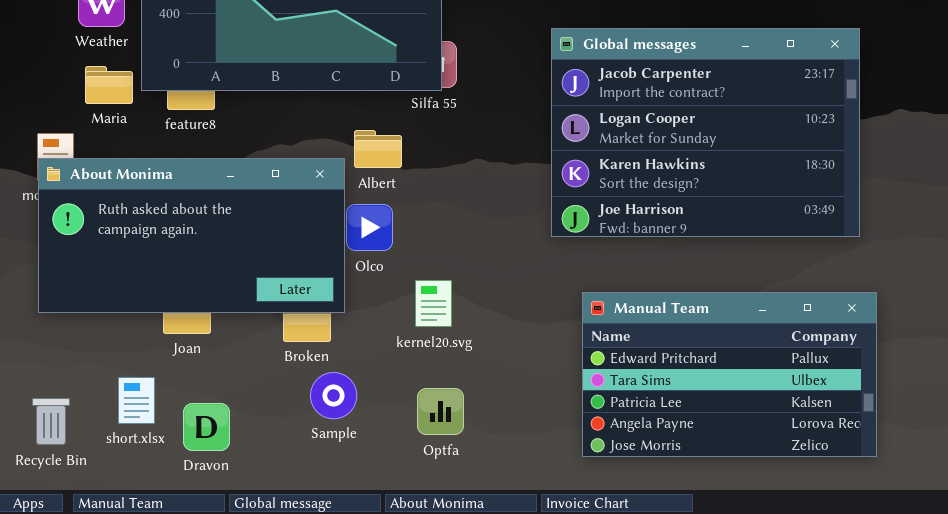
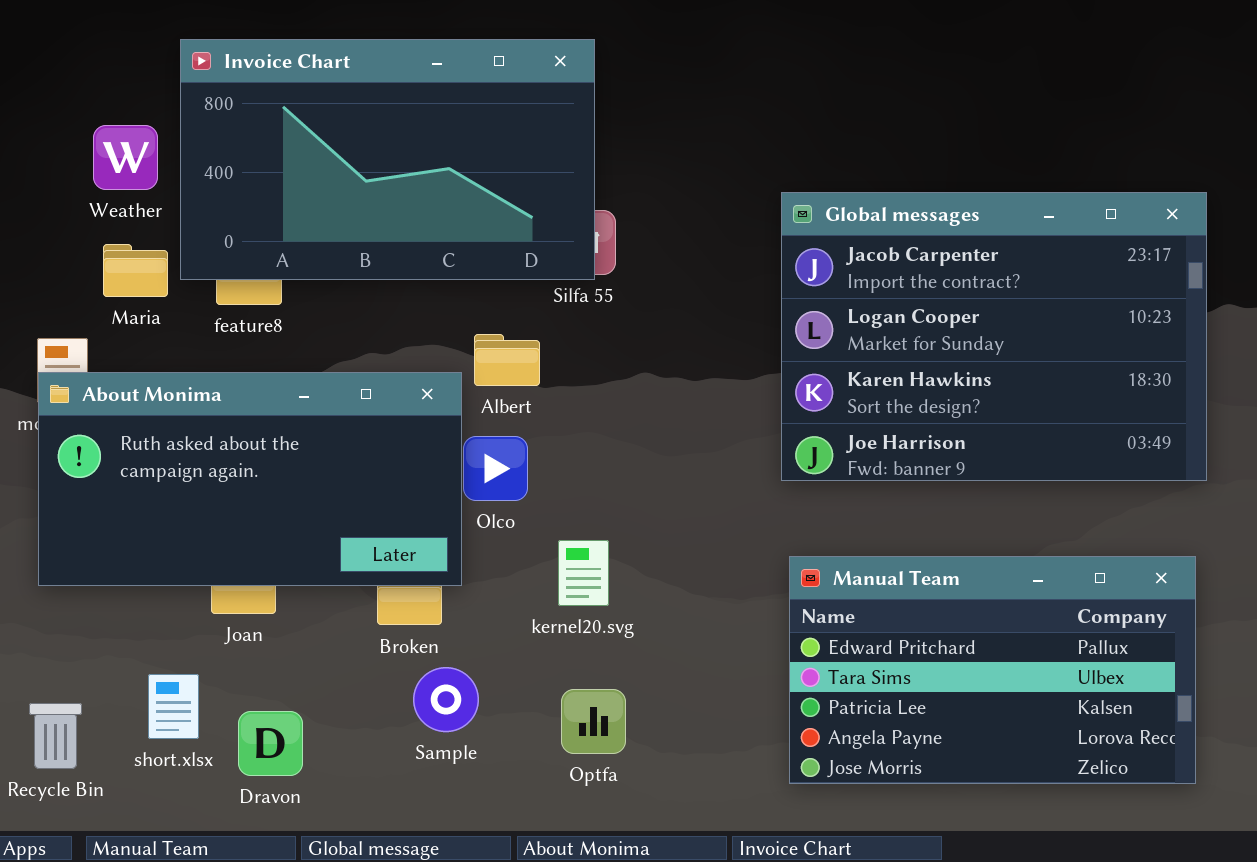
Global messages: [551,28,860,237] -> [781,192,1207,481], moved

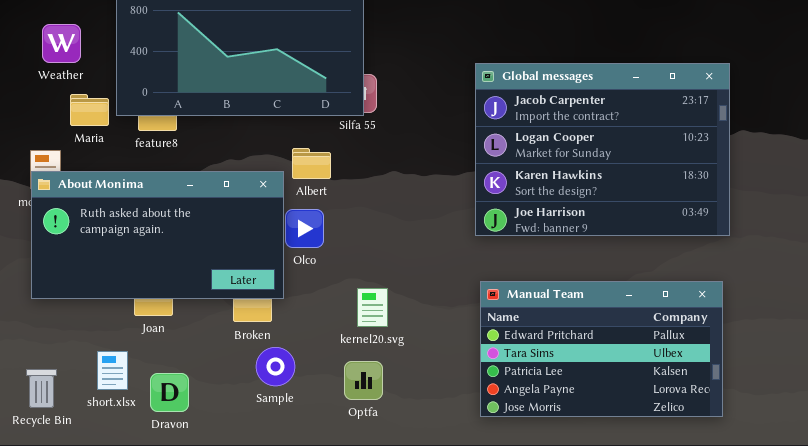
Weather: [93,125,158,190] -> [42,24,81,63], moved
kernel20.svg: [558,540,609,606] -> [357,288,388,327], moved

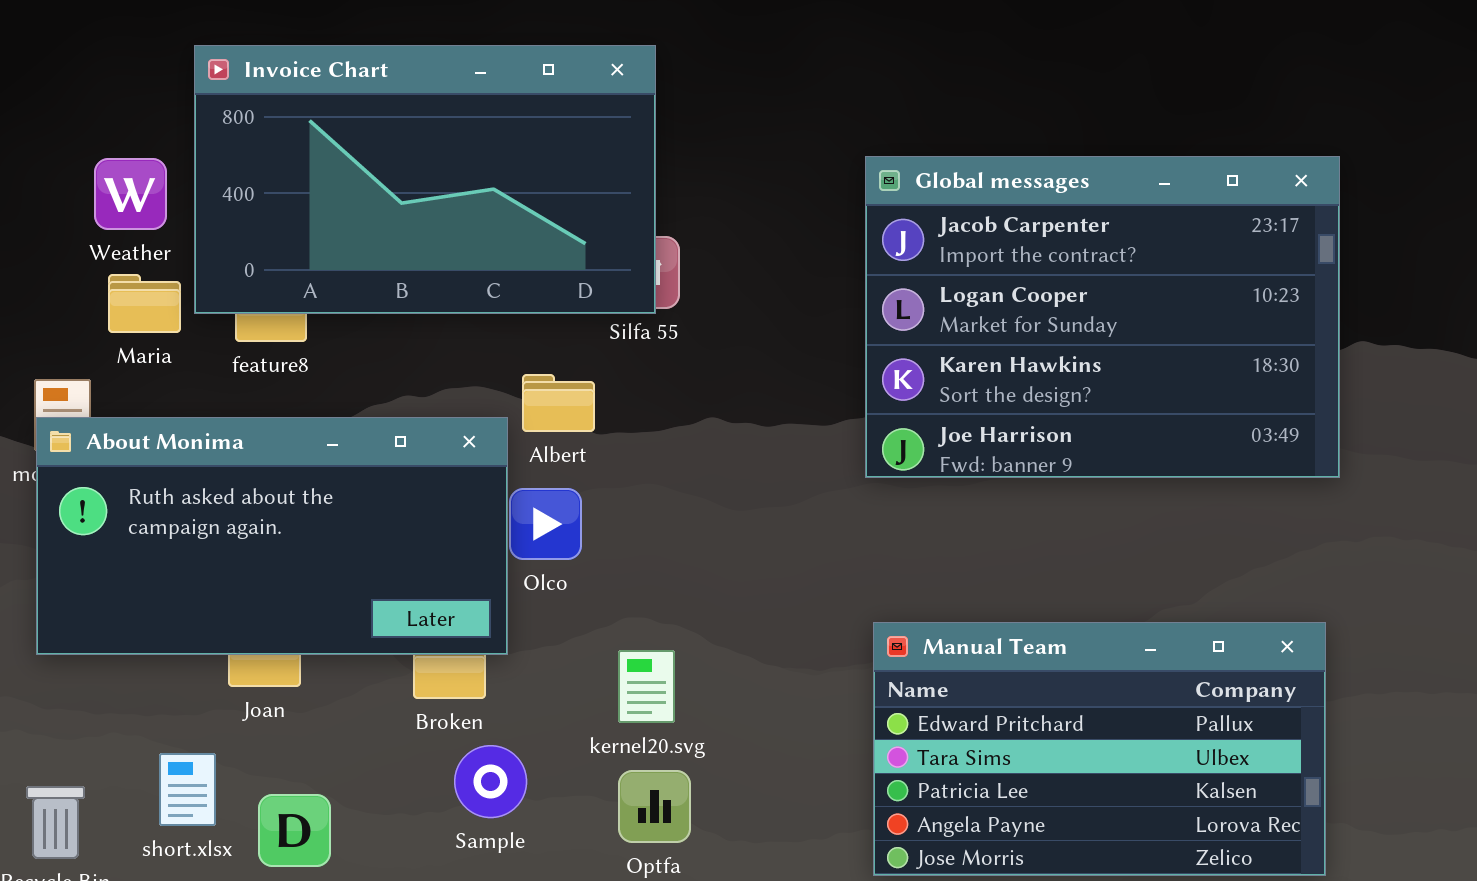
Weather: [42,24,81,63] -> [94,158,167,230], moved
Global messages: [475,63,730,236] -> [865,156,1340,478], moved
kernel20.svg: [357,288,388,327] -> [618,650,675,723], moved

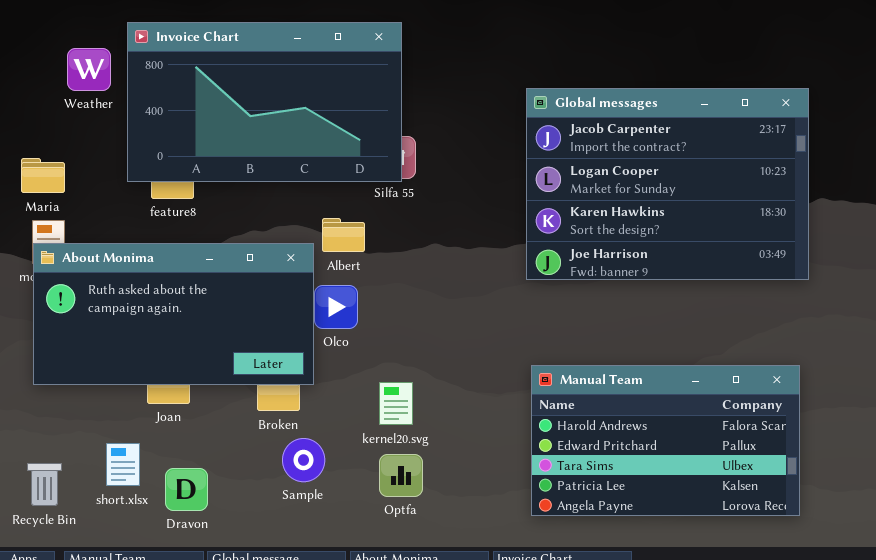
Weather: [94,158,167,230] -> [67,48,111,91], moved
Maria: [108,274,181,333] -> [21,158,65,193], moved
Manual Team: [873,622,1326,876] -> [531,365,800,516], scrolled up 1 row

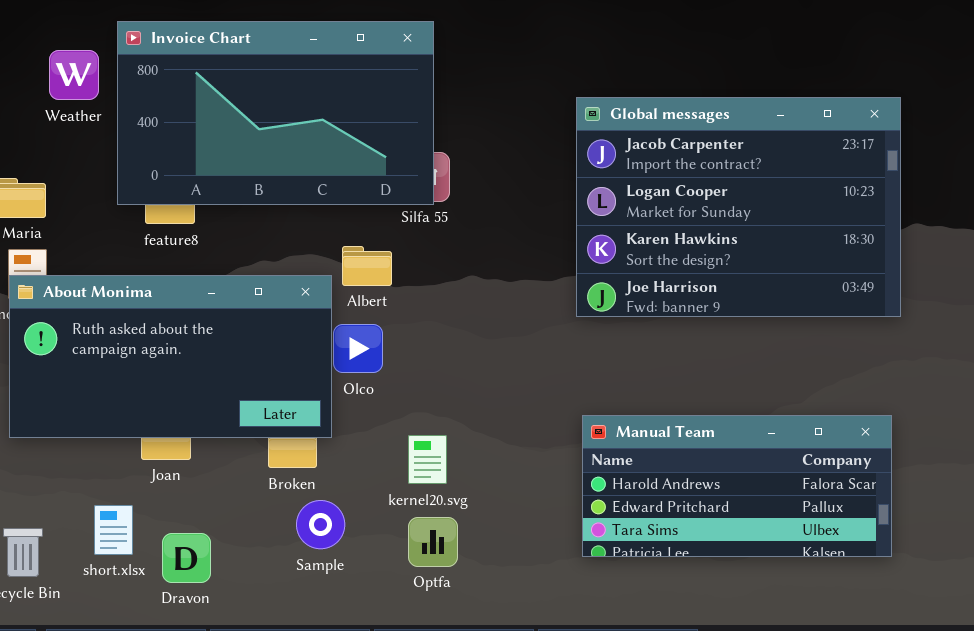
Manual Team: [531,365,800,516] -> [582,415,892,557], resized

